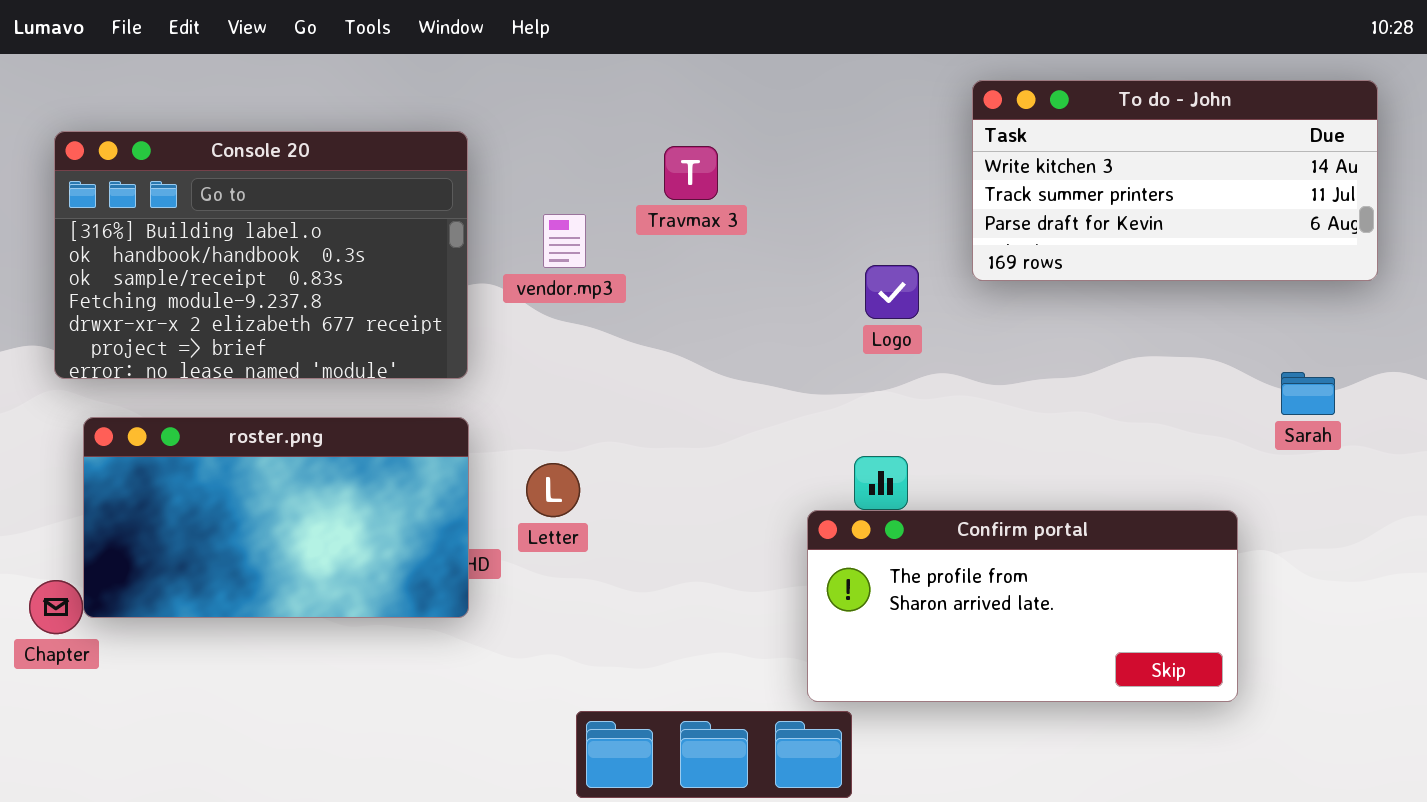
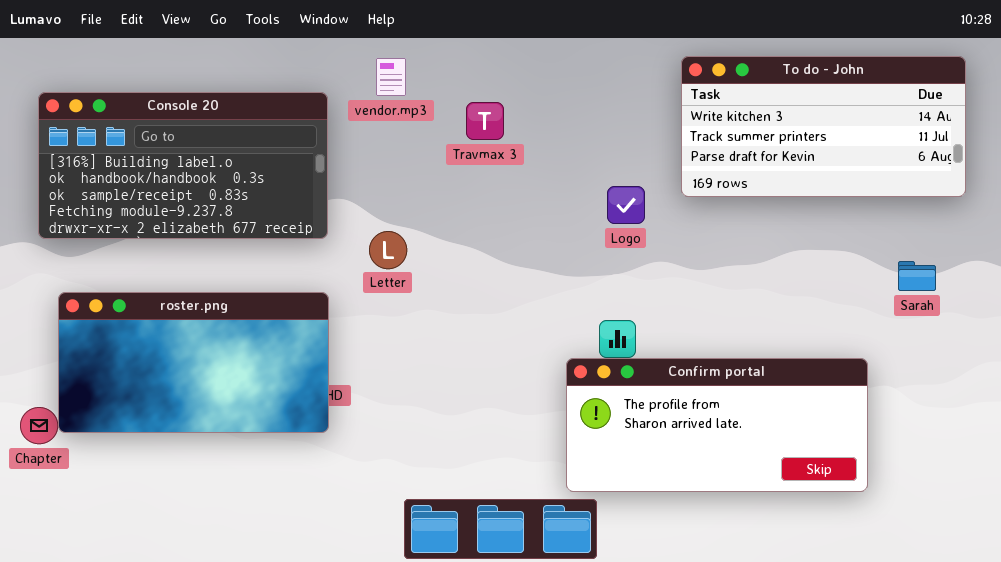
Console 20: [54,131,468,379] -> [38,92,328,239], resized
vendor.mp3: [543,214,586,268] -> [376,58,406,96], moved
Letter: [526,463,580,517] -> [369,231,407,269], moved

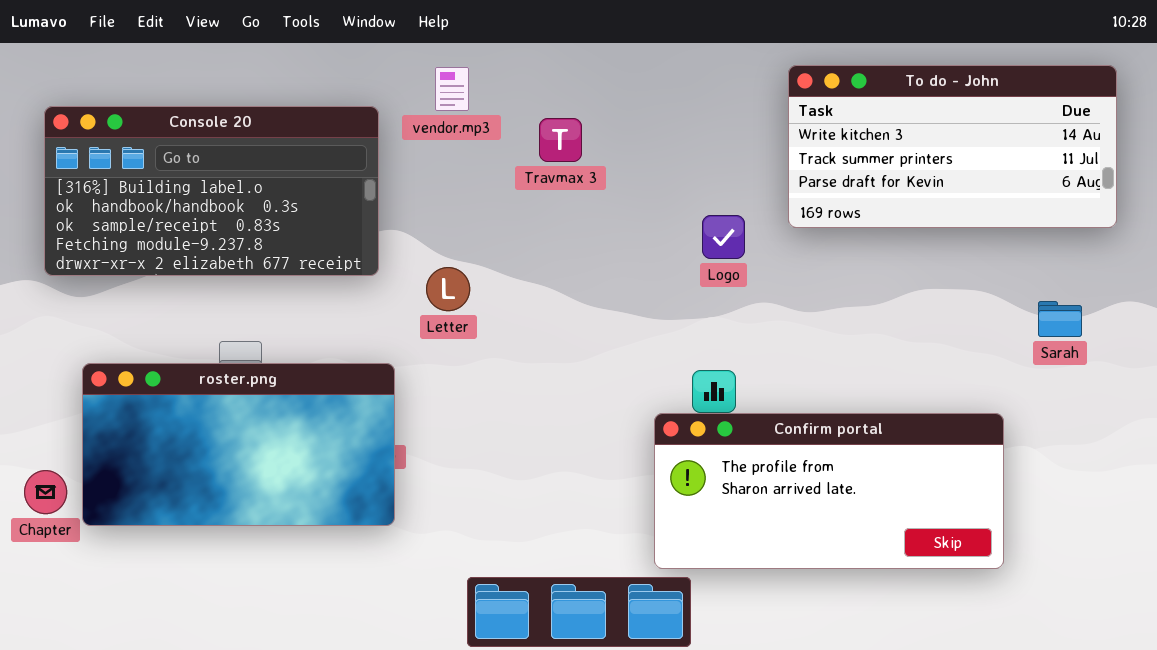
roster.png: [58,292,329,433] -> [82,363,395,526], moved

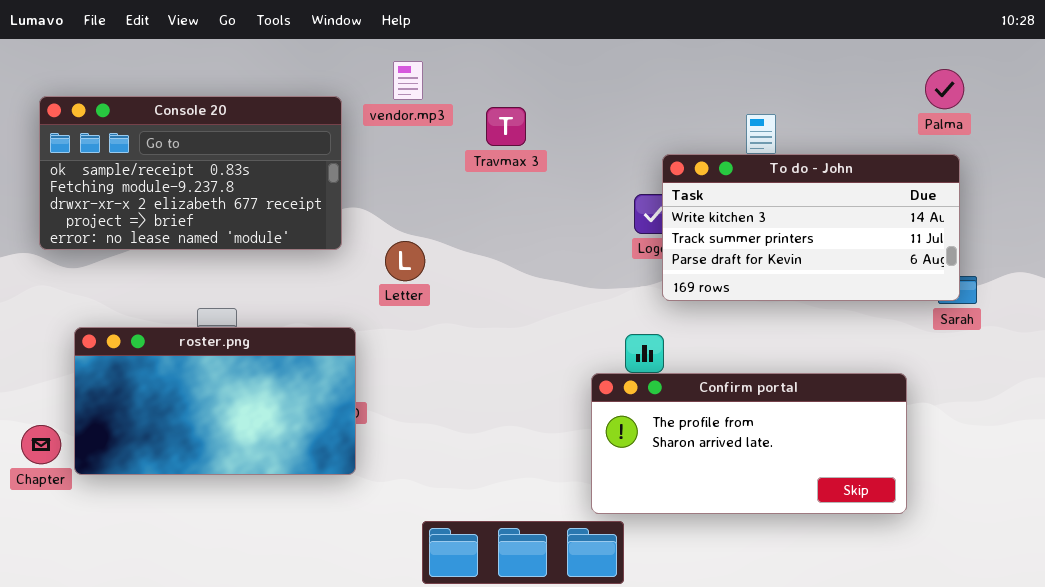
To do - John: [788,65,1117,228] -> [662,154,960,301], moved
Console 20: [44,106,379,276] -> [39,96,342,250], scrolled down 2 rows

